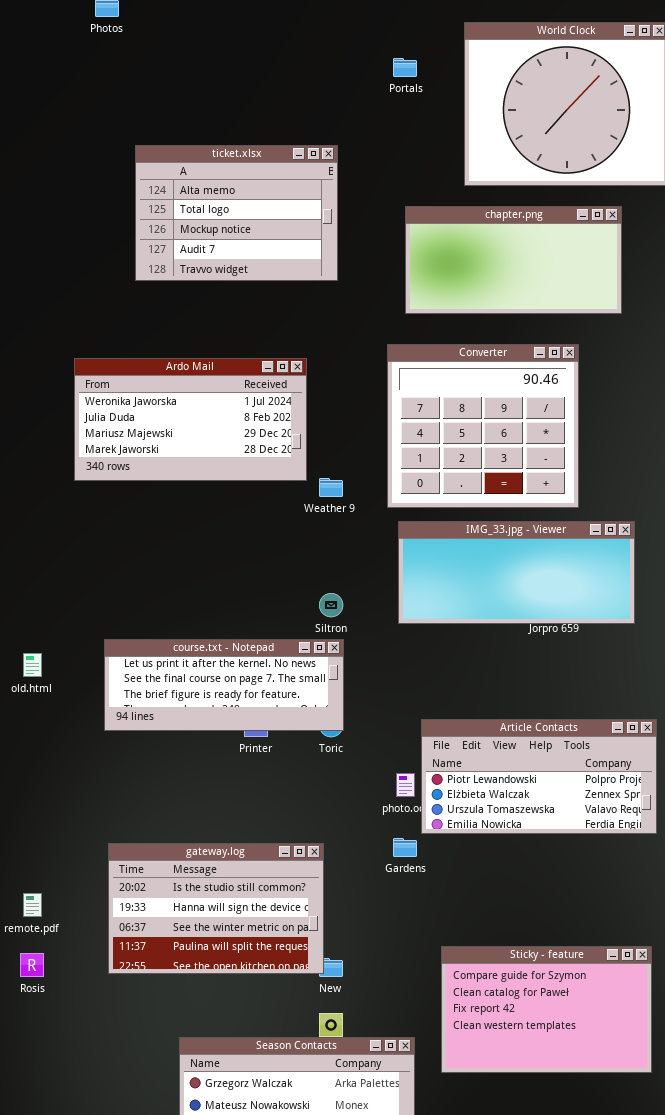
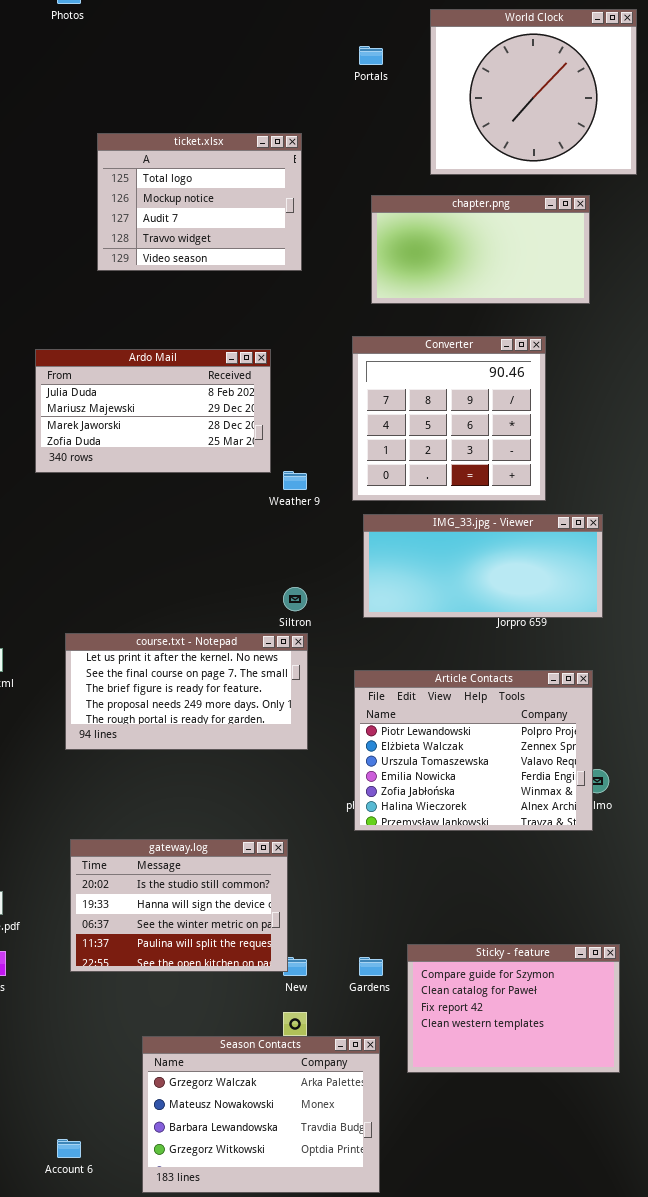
ticket.xlsx: [135,145,338,281] -> [97,133,302,271], scrolled down 1 row
Ardo Mail: [74,358,307,481] -> [35,349,271,473], scrolled down 1 row
course.txt - Notepad: [104,639,344,731] -> [65,633,308,750], resized
Article Contacts: [421,719,657,834] -> [354,670,593,831], moved, resized
Gardens: [393,838,417,857] -> [359,957,383,976], moved

